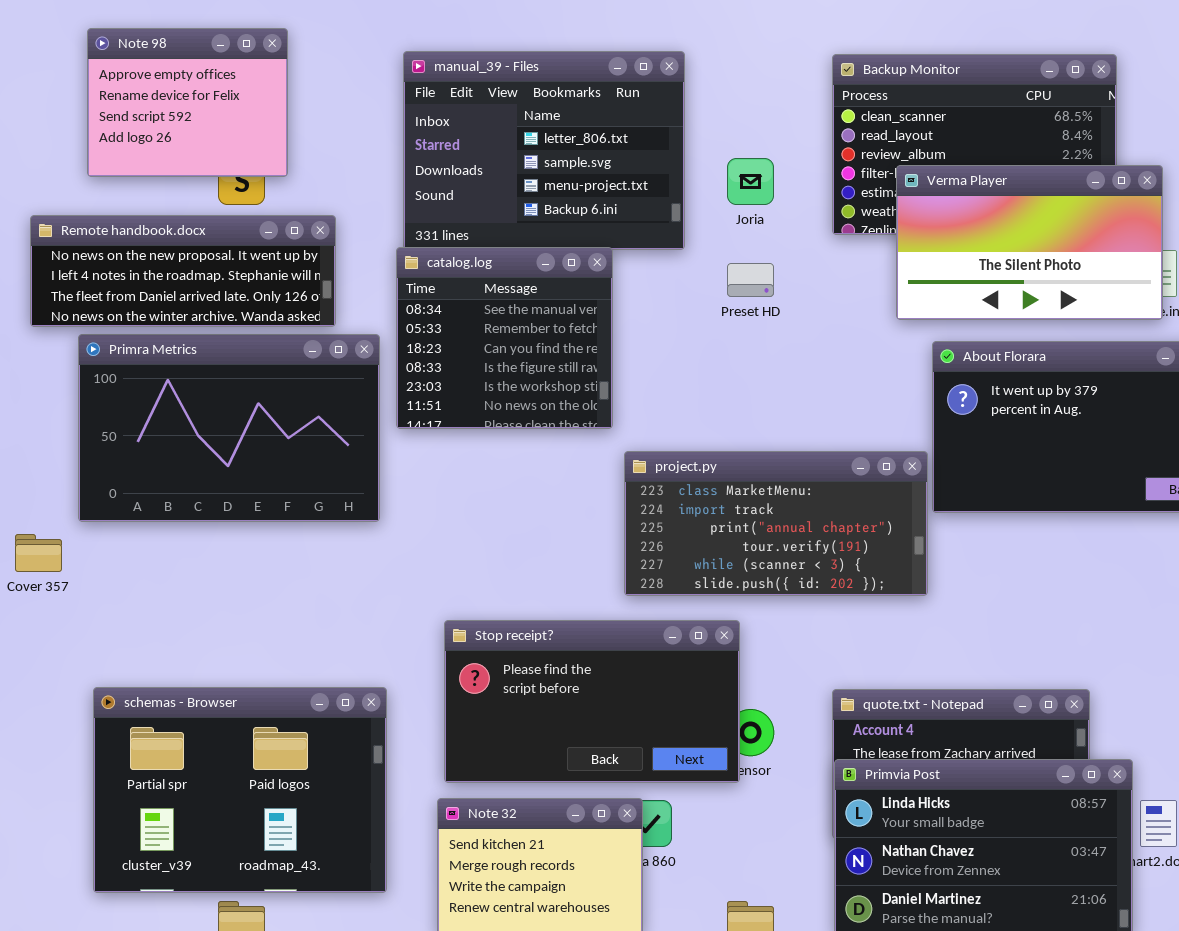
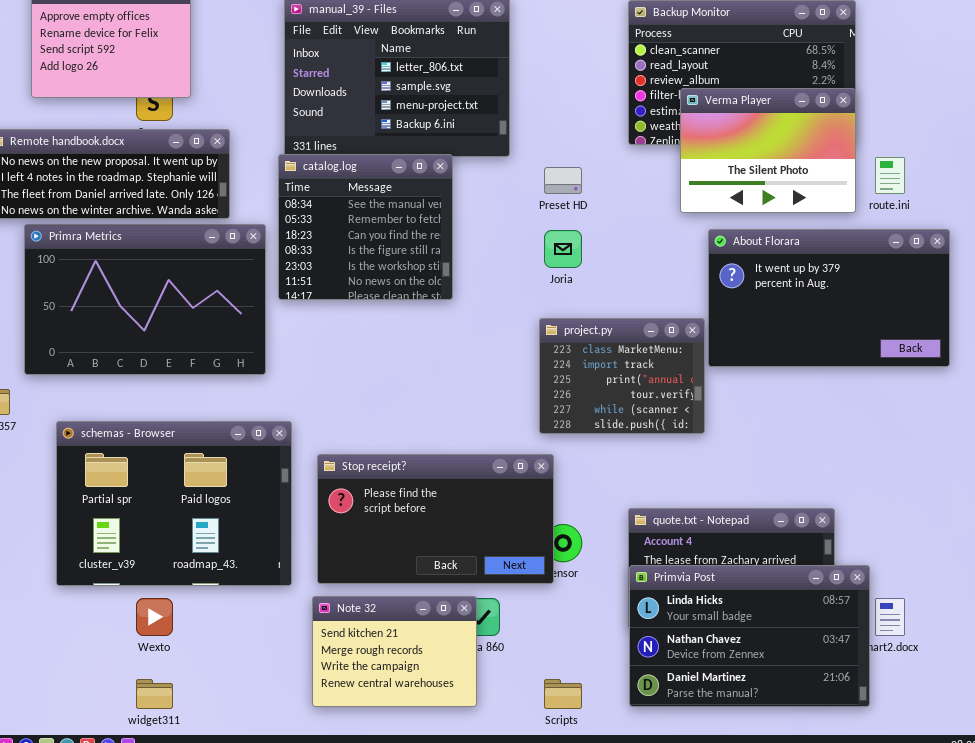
Joria: [727,158,774,205] -> [544,230,582,268], moved
Verma Player: [896,165,1163,320] -> [680,88,856,213], resized
project.py: [624,451,928,596] -> [539,318,705,434], resized
schemas - Browser: [93,687,387,893] -> [56,421,292,586], moved

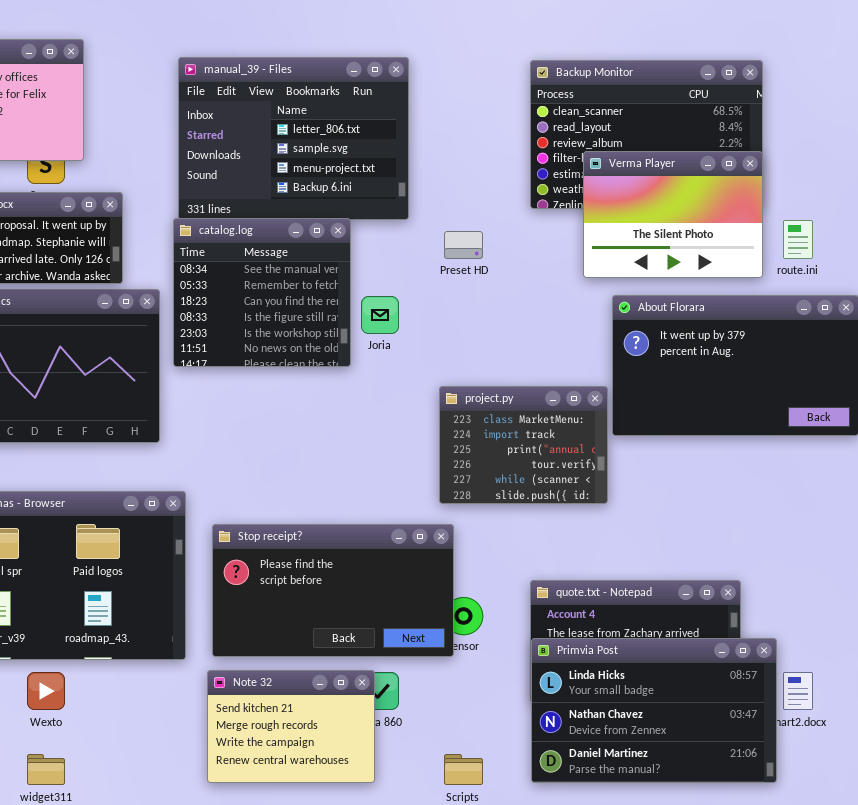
Joria: [544,230,582,268] -> [361,296,399,334], moved

